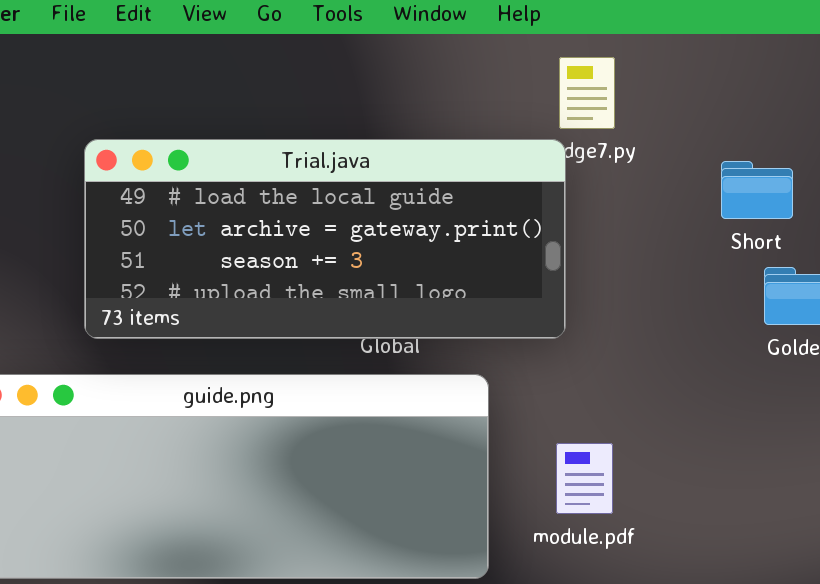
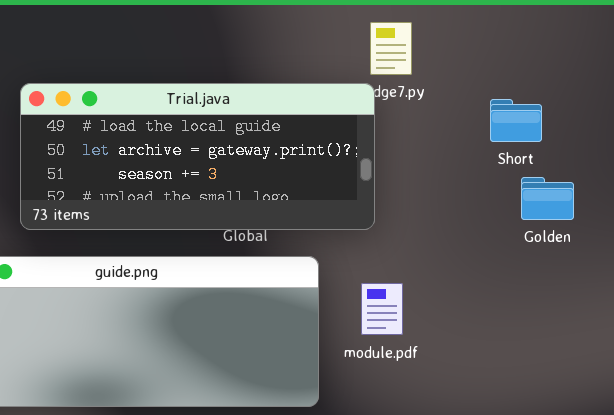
module.pdf: [556,443,613,514] -> [361,283,403,335], moved

